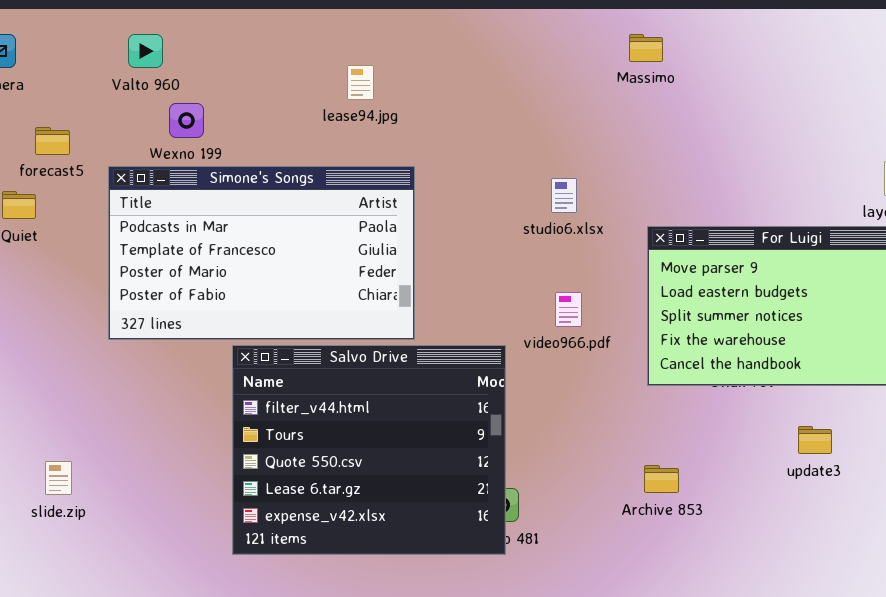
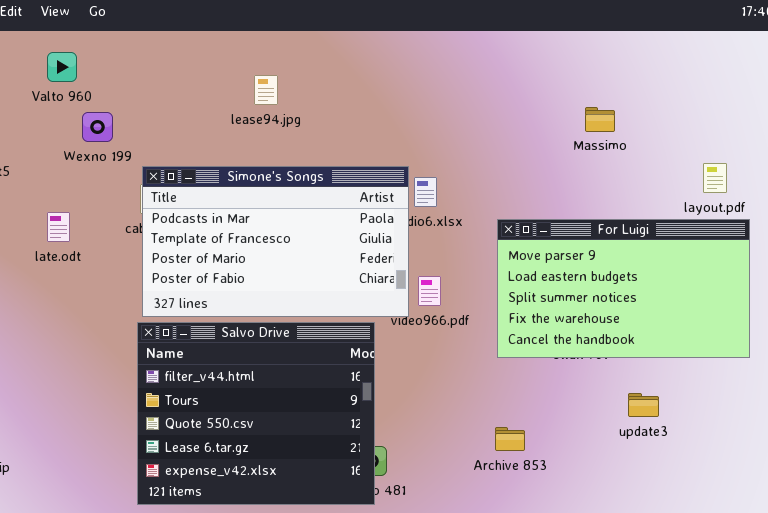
Massimo: [629,34,663,62] -> [585,107,615,132], moved
lease94.jpg: [347,65,374,100] -> [254,75,278,105], moved
Simone's Songs: [108,166,415,340] -> [142,166,409,317], moved

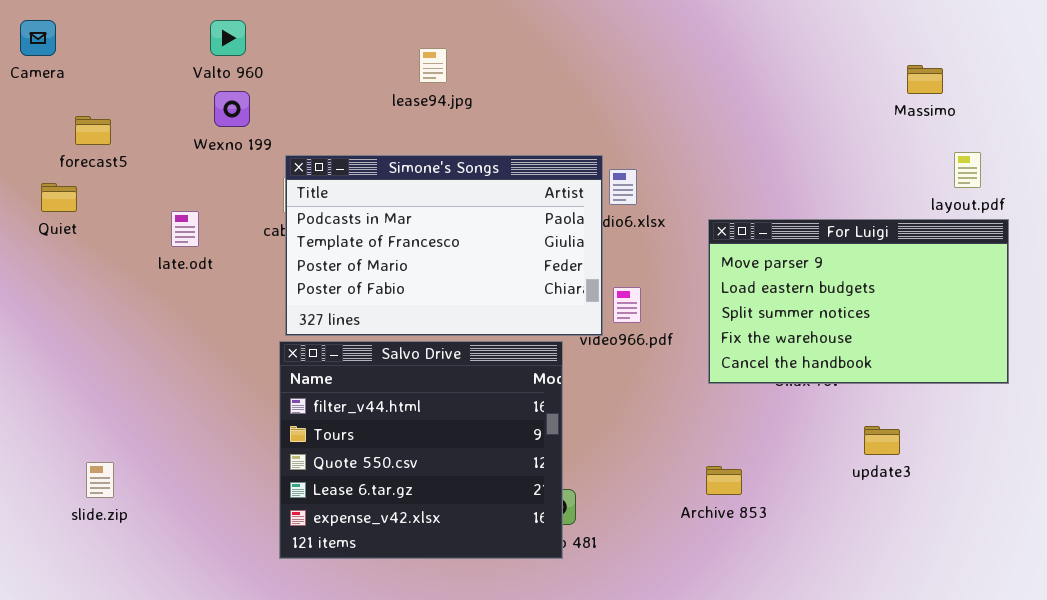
Valto 960: [47,52,77,82] -> [210,20,246,56], moved
Massimo: [585,107,615,132] -> [907,65,943,94], moved

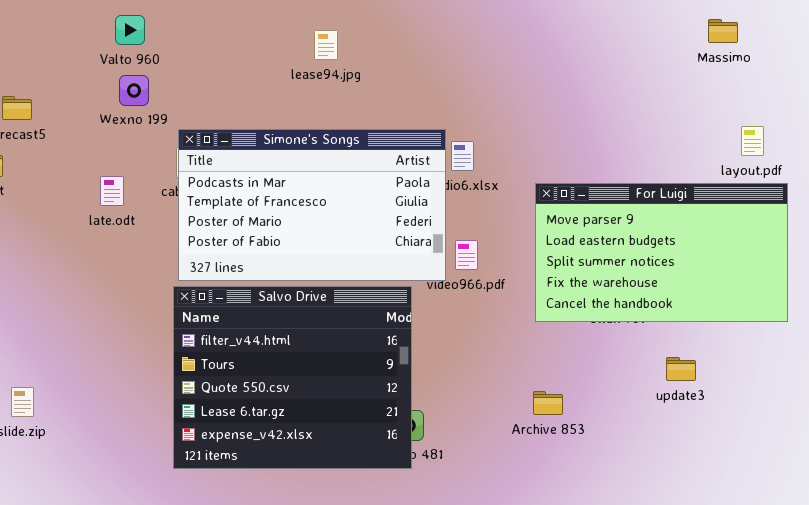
lease94.jpg: [419,48,447,83] -> [314,30,338,60], moved
Massimo: [907,65,943,94] -> [708,19,738,43], moved
late.odt: [171,211,199,247] -> [100,176,124,206], moved

